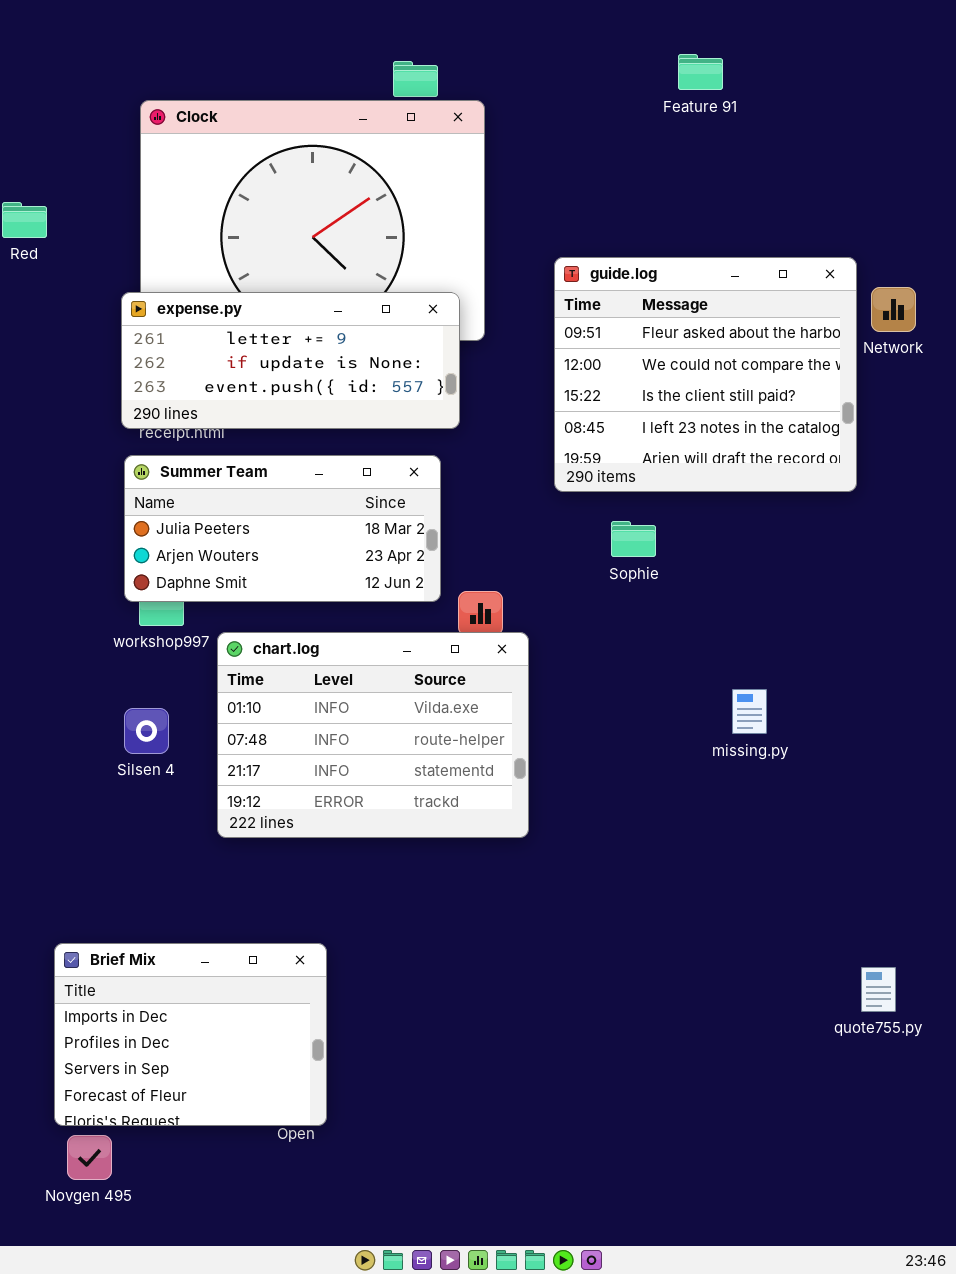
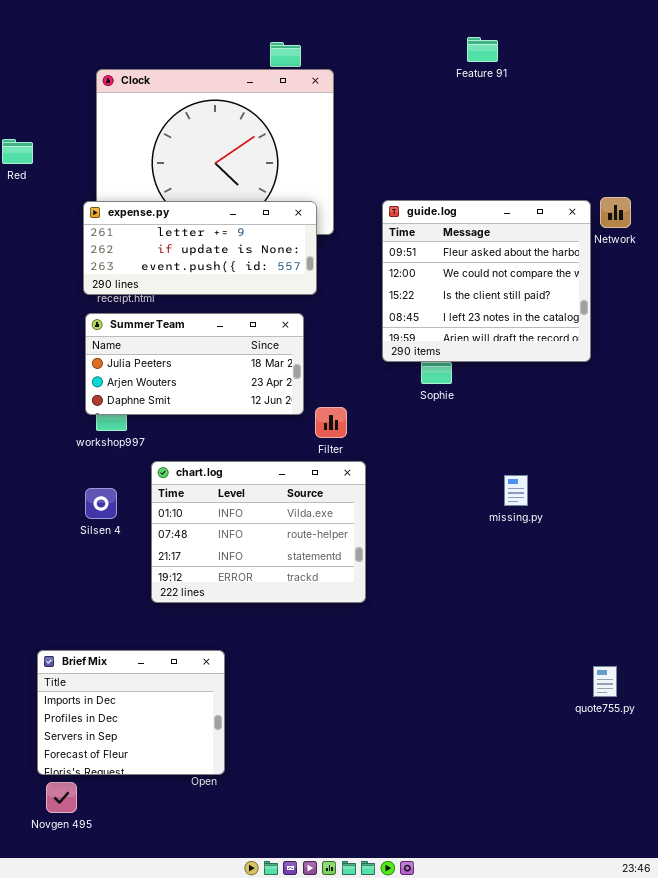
guide.log: [554,257,857,492] -> [382,200,591,362], moved
chart.log: [217,632,529,838] -> [151,461,366,603], moved

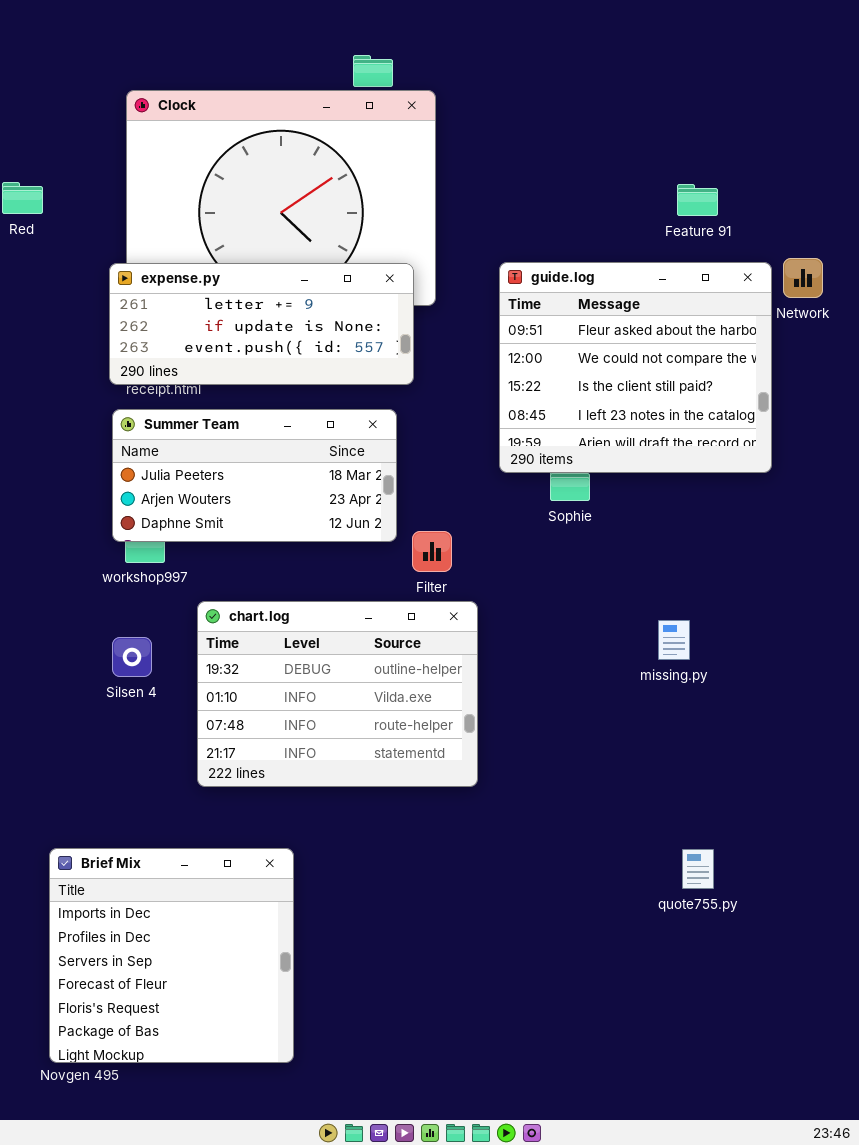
Feature 91: [467,37,498,62] -> [677,184,718,216], moved
chart.log: [151,461,366,603] -> [197,601,478,787], scrolled up 1 row
Brief Mix: [37,650,225,775] -> [49,848,294,1063], resized
quote755.py: [593,666,617,697] -> [682,849,714,889], moved

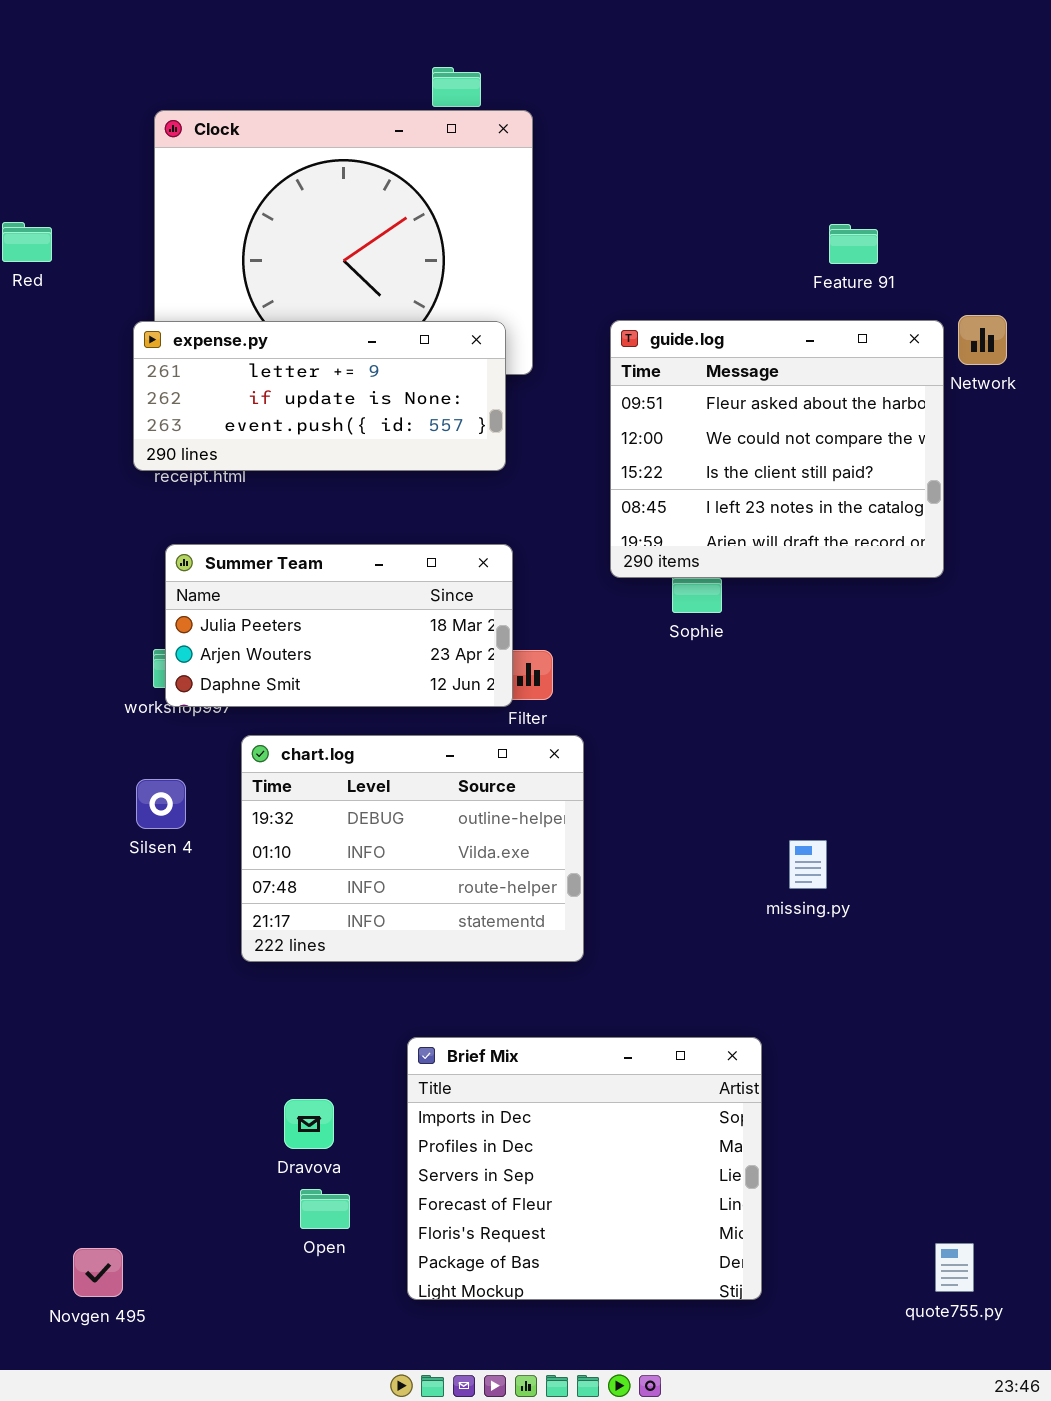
Summer Team: [112,409,397,542] -> [165,544,513,707], moved
missing.py: [658,620,690,660] -> [789,840,827,889], moved
Brief Mix: [49,848,294,1063] -> [407,1037,762,1300], moved, resized
quote755.py: [682,849,714,889] -> [935,1243,974,1292], moved

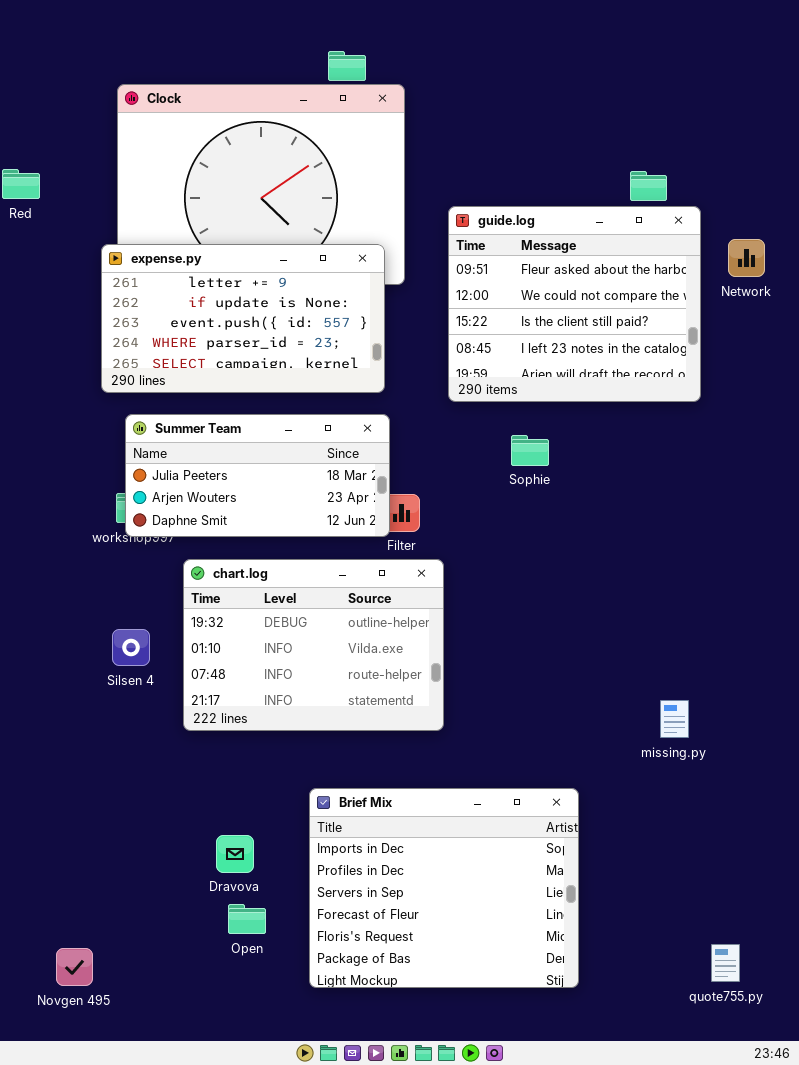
guide.log: [610,320,944,578] -> [448,206,701,402], moved
expense.py: [133,321,506,471] -> [101,244,385,393], resized
Silsen 4: [136,779,186,829] -> [112,629,150,666], moved
missing.py: [789,840,827,889] -> [660,700,689,738], moved

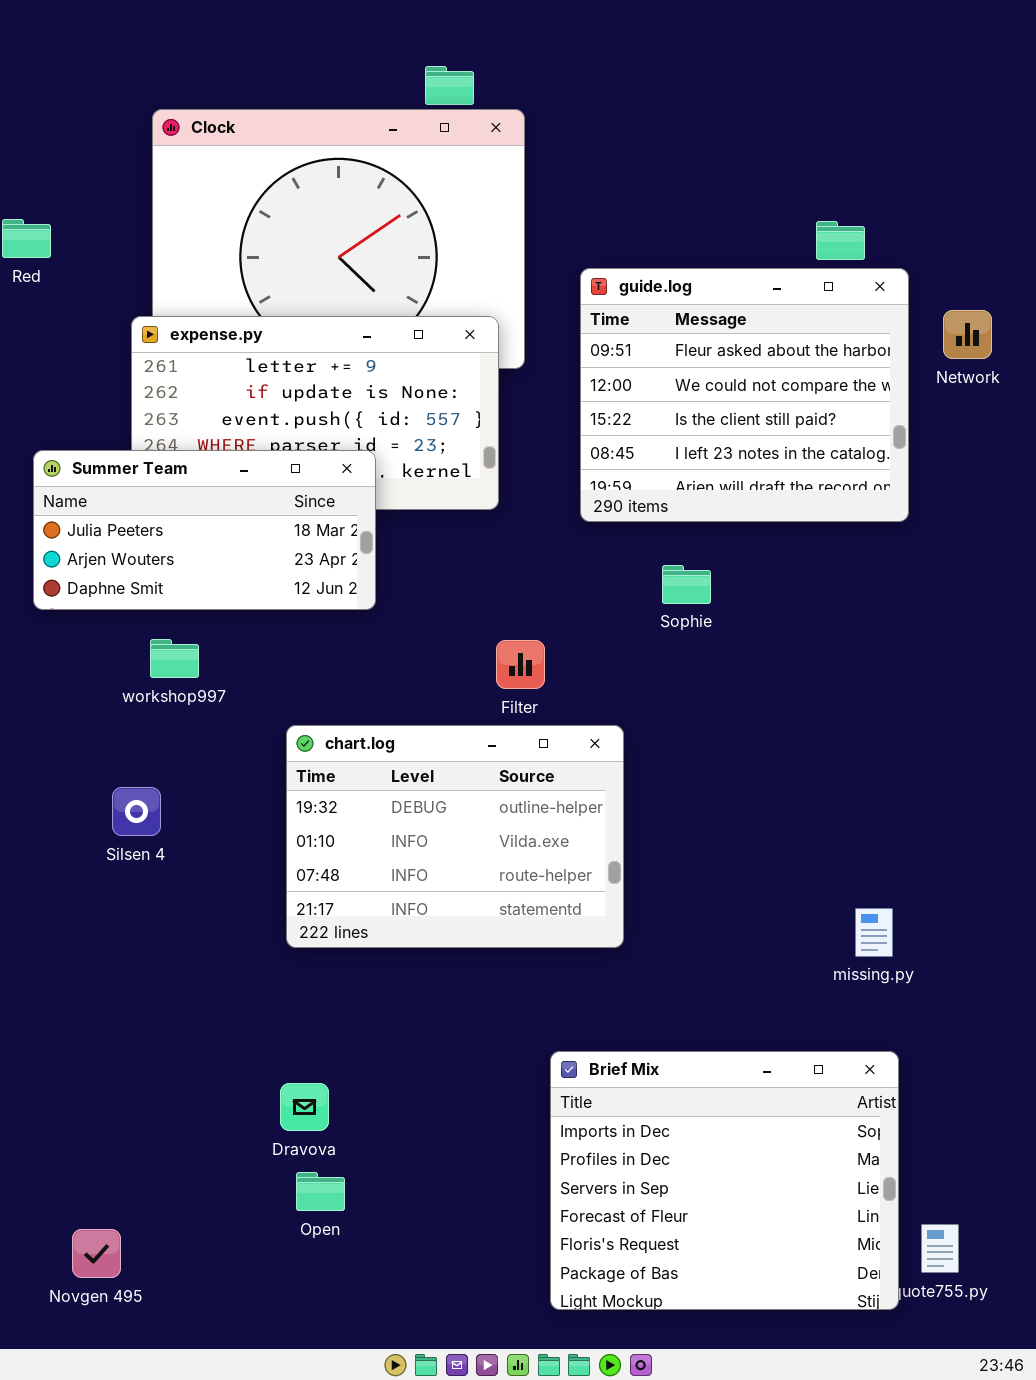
Summer Team: [125,414,390,537] -> [33,450,376,610], moved
chart.log: [183,559,444,731] -> [286,725,624,948], moved
Silsen 4: [112,629,150,666] -> [112,787,161,836], moved
Brief Mix: [309,788,579,988] -> [550,1051,899,1310], moved

